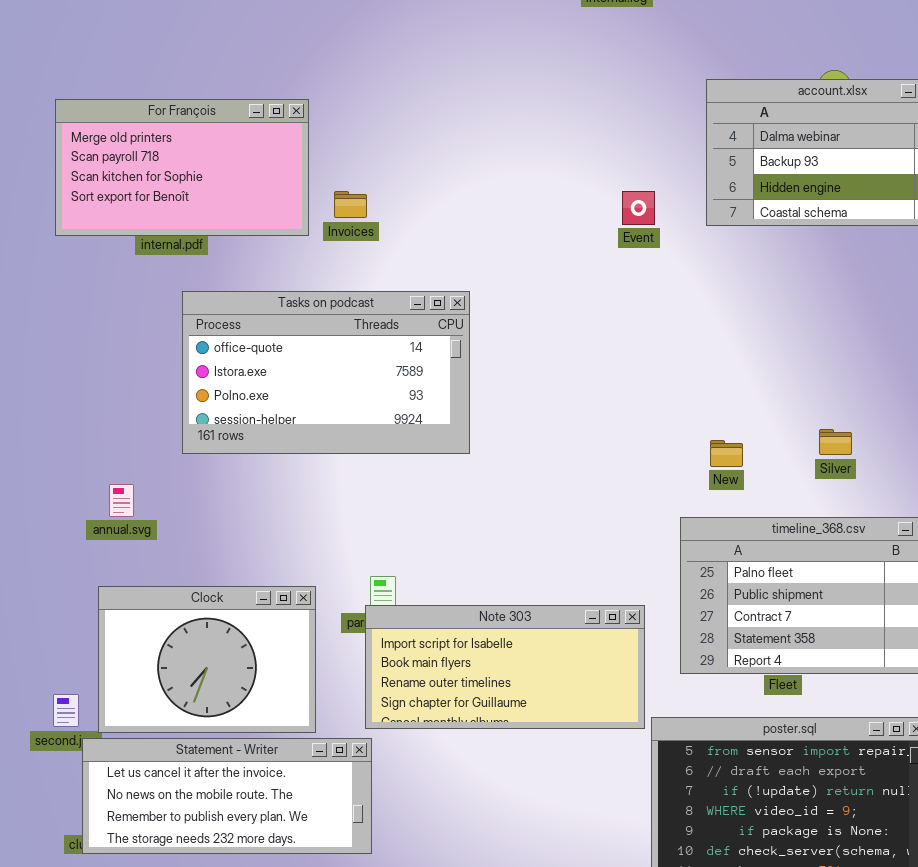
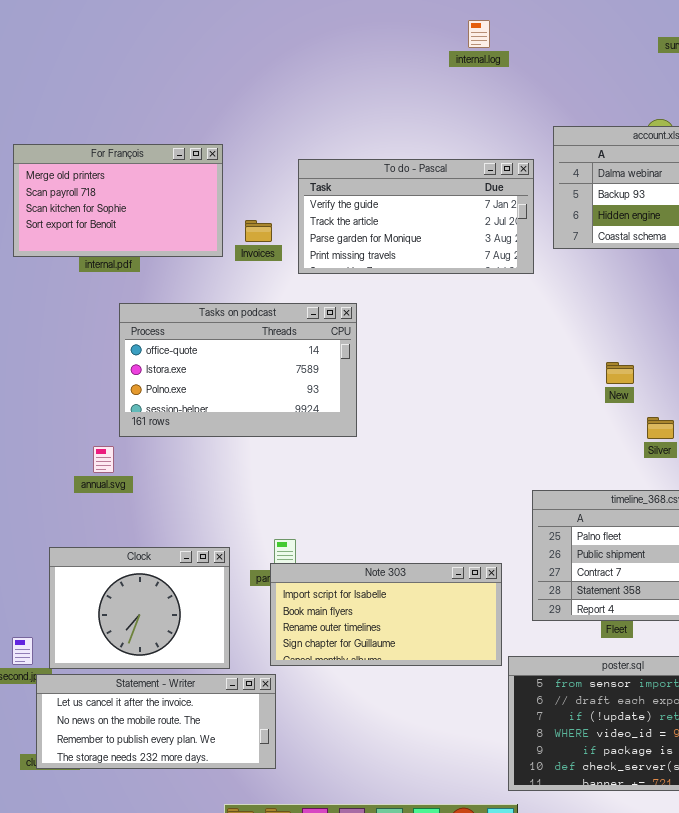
To do - Pascal: none -> [298,159,534,274], opened
New: [710,440,743,467] -> [606,362,634,384], moved
annual.svg: [109,484,134,517] -> [93,446,114,473], moved

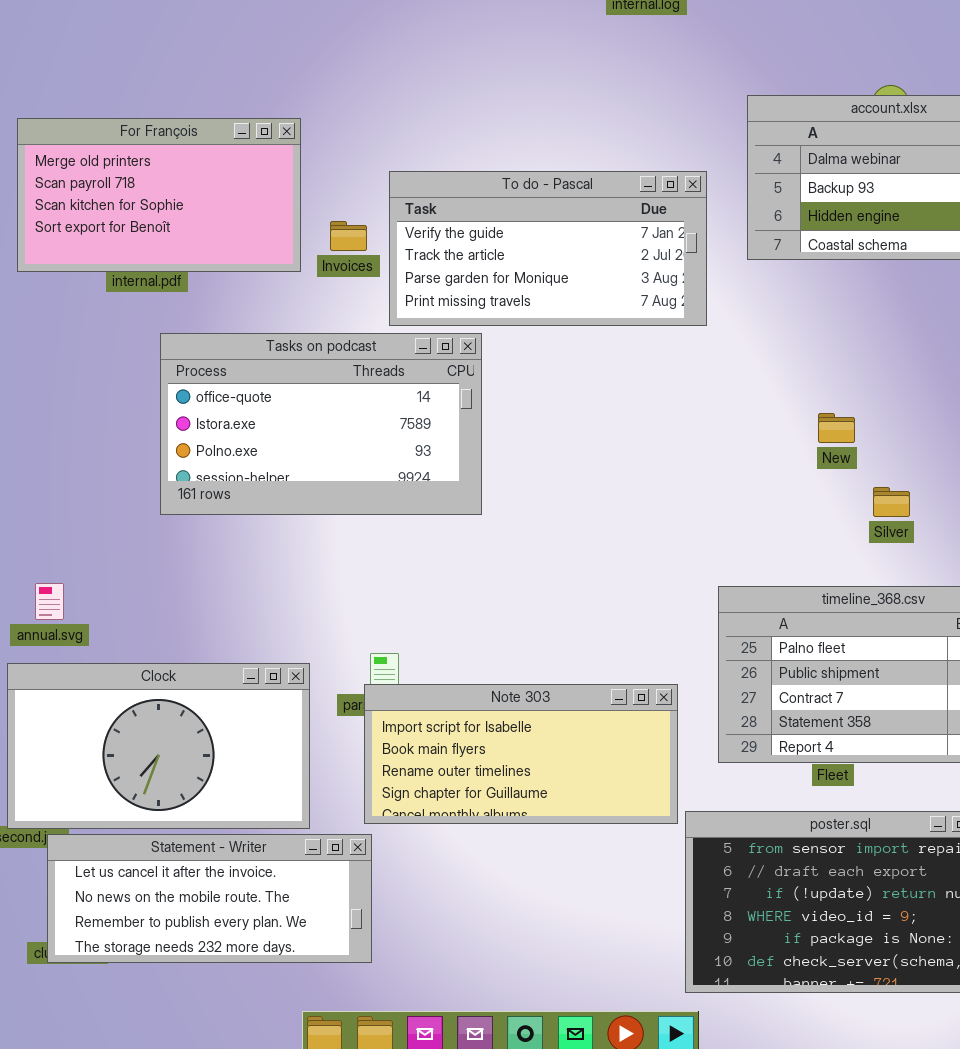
To do - Pascal: [298,159,534,274] -> [389,171,707,326], moved
annual.svg: [93,446,114,473] -> [35,583,64,620], moved
Clock: [49,547,230,669] -> [7,663,310,829], resized

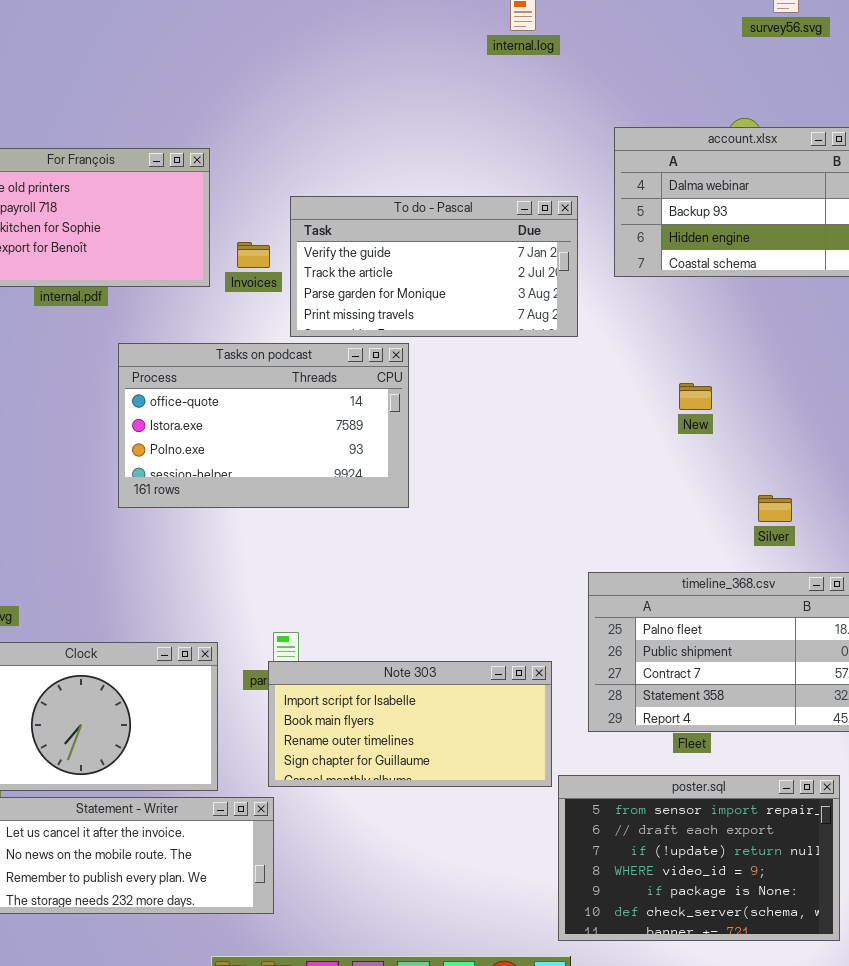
Tasks on podcast: [160,333,482,515] -> [118,343,409,508], moved
New: [818,413,855,443] -> [679,383,712,410], moved
Silver: [873,487,910,517] -> [758,495,792,522], moved

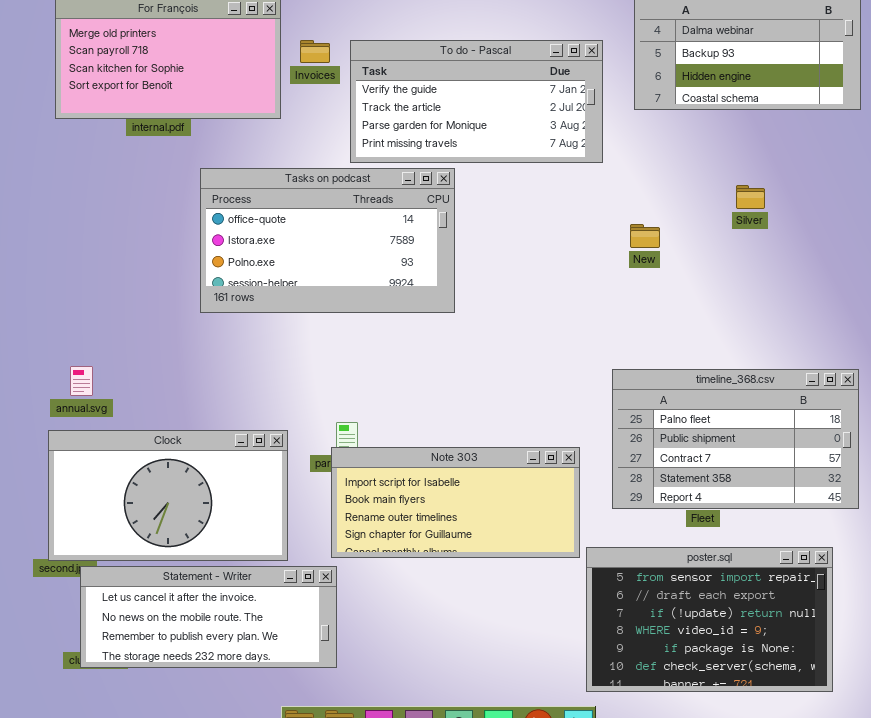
Invoices: [237,242,270,268] -> [300,40,330,63], moved
New: [679,383,712,410] -> [630,224,660,248], moved
Silver: [758,495,792,522] -> [736,185,765,209], moved

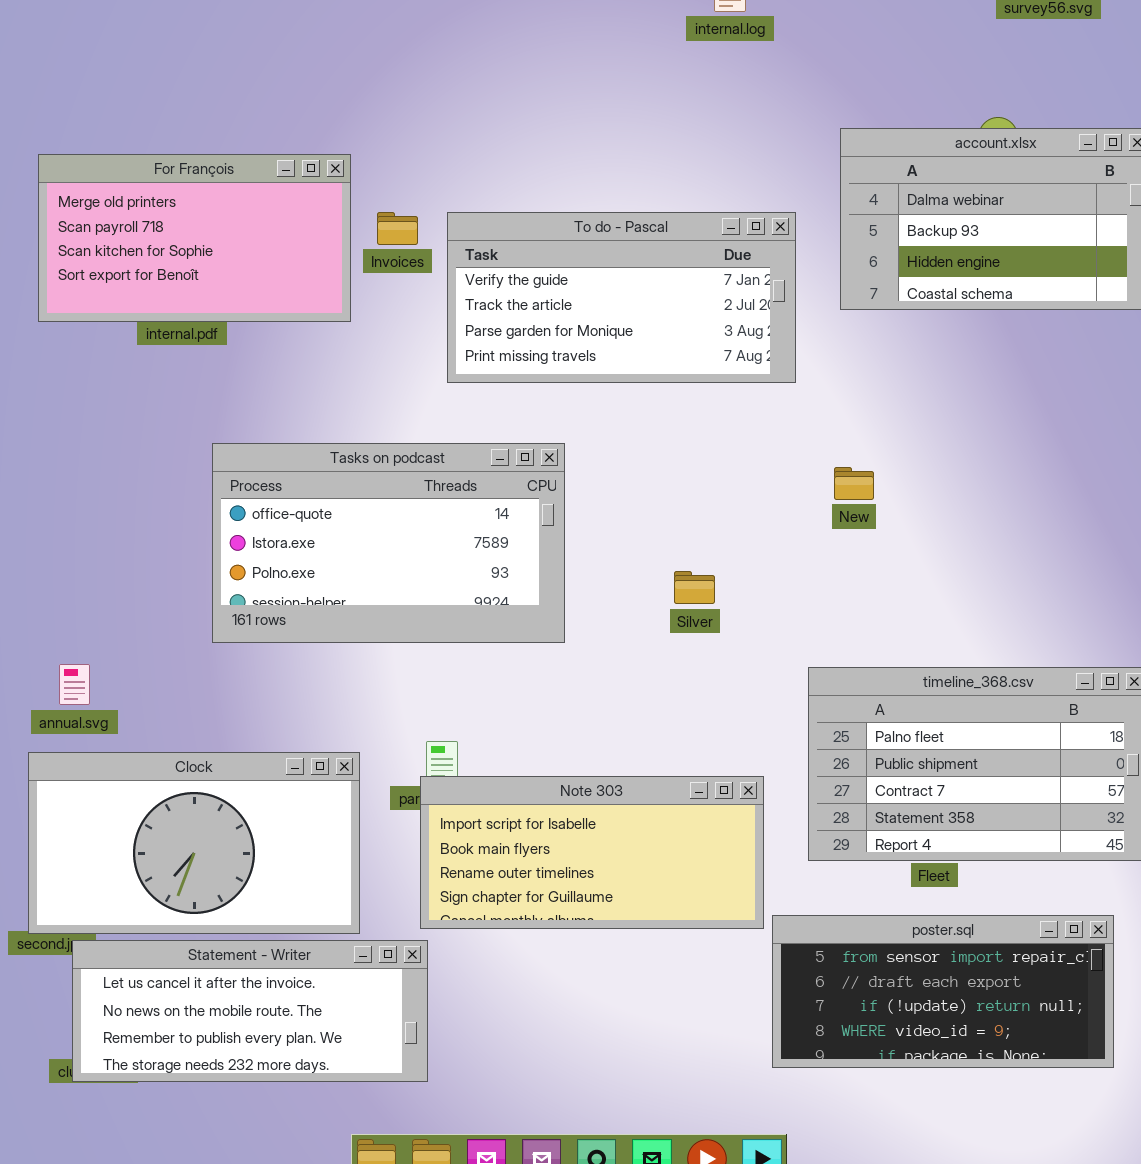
Tasks on podcast: [200,168,455,313] -> [212,443,565,643], moved
Silver: [736,185,765,209] -> [674,571,715,604], moved
poster.sql: [586,547,833,692] -> [772,915,1114,1068], resized

